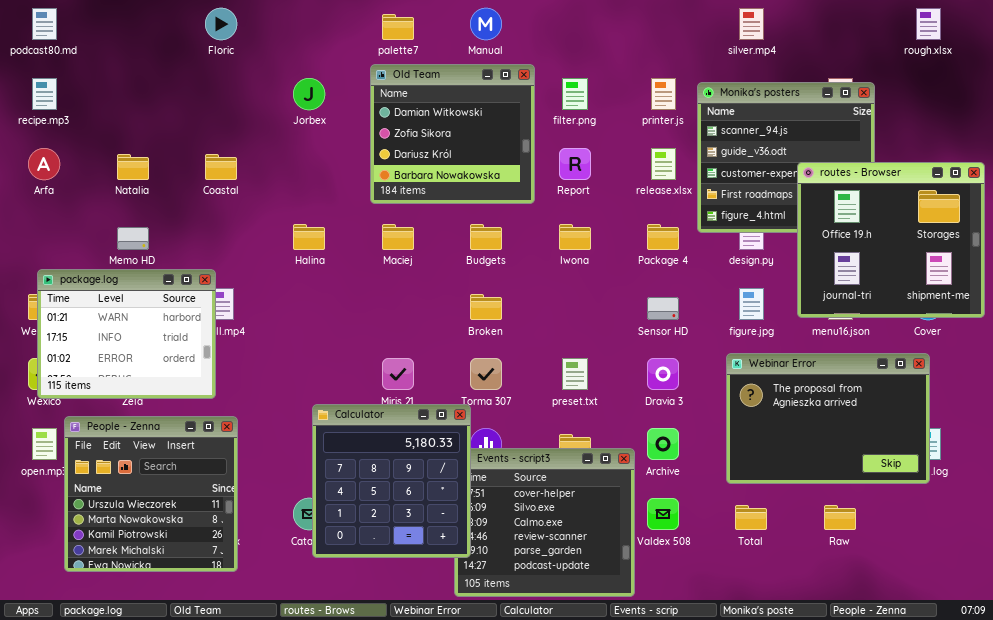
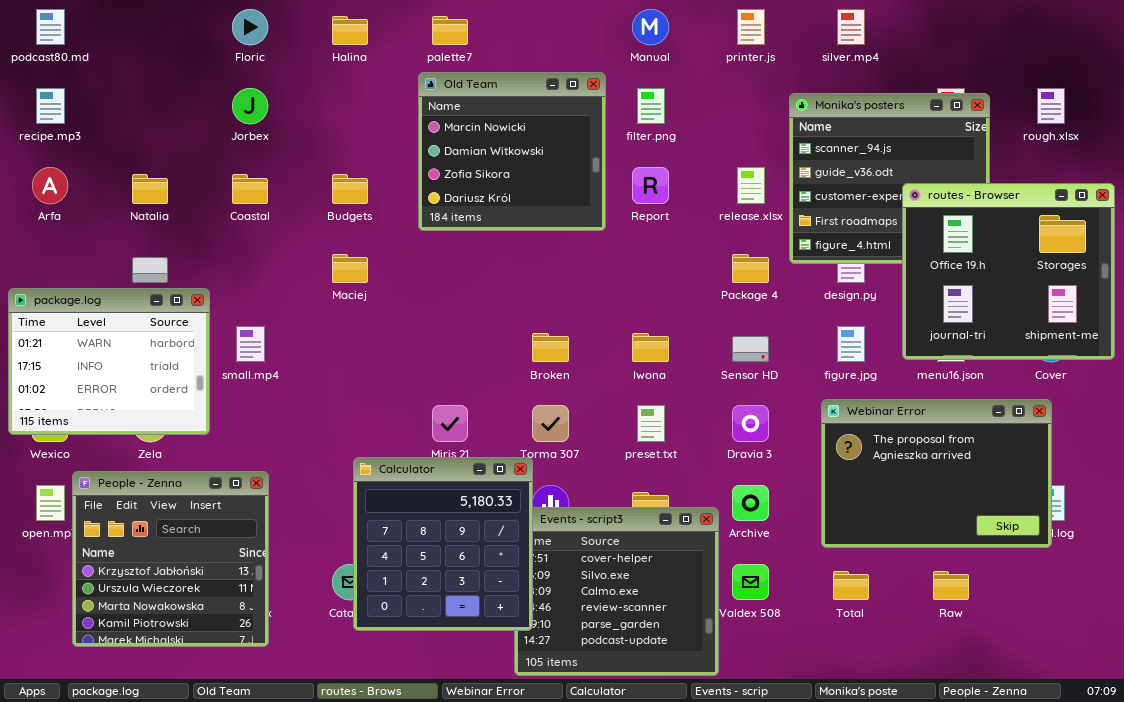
Manual: [470,8,502,40] -> [632,9,669,45], moved
rough.xlsx: [916,8,941,40] -> [1037,88,1065,124], moved
Old Team: [370,64,535,204] -> [418,72,606,231], scrolled up 1 row
Jorbex: [293,78,325,110] -> [232,88,268,124], moved
printer.js: [651,78,676,110] -> [737,9,765,45], moved
Halina: [293,224,325,250] -> [332,16,368,45], moved
Maciej: [382,224,414,250] -> [332,254,368,283], moved
Budgets: [470,224,502,250] -> [332,174,368,204], moved
Iwona: [559,224,591,250] -> [632,333,669,362], moved
package.log: [37,269,216,399] -> [8,288,210,435], moved
People - Zenna: [64,416,238,572] -> [72,471,269,647], scrolled up 1 row

